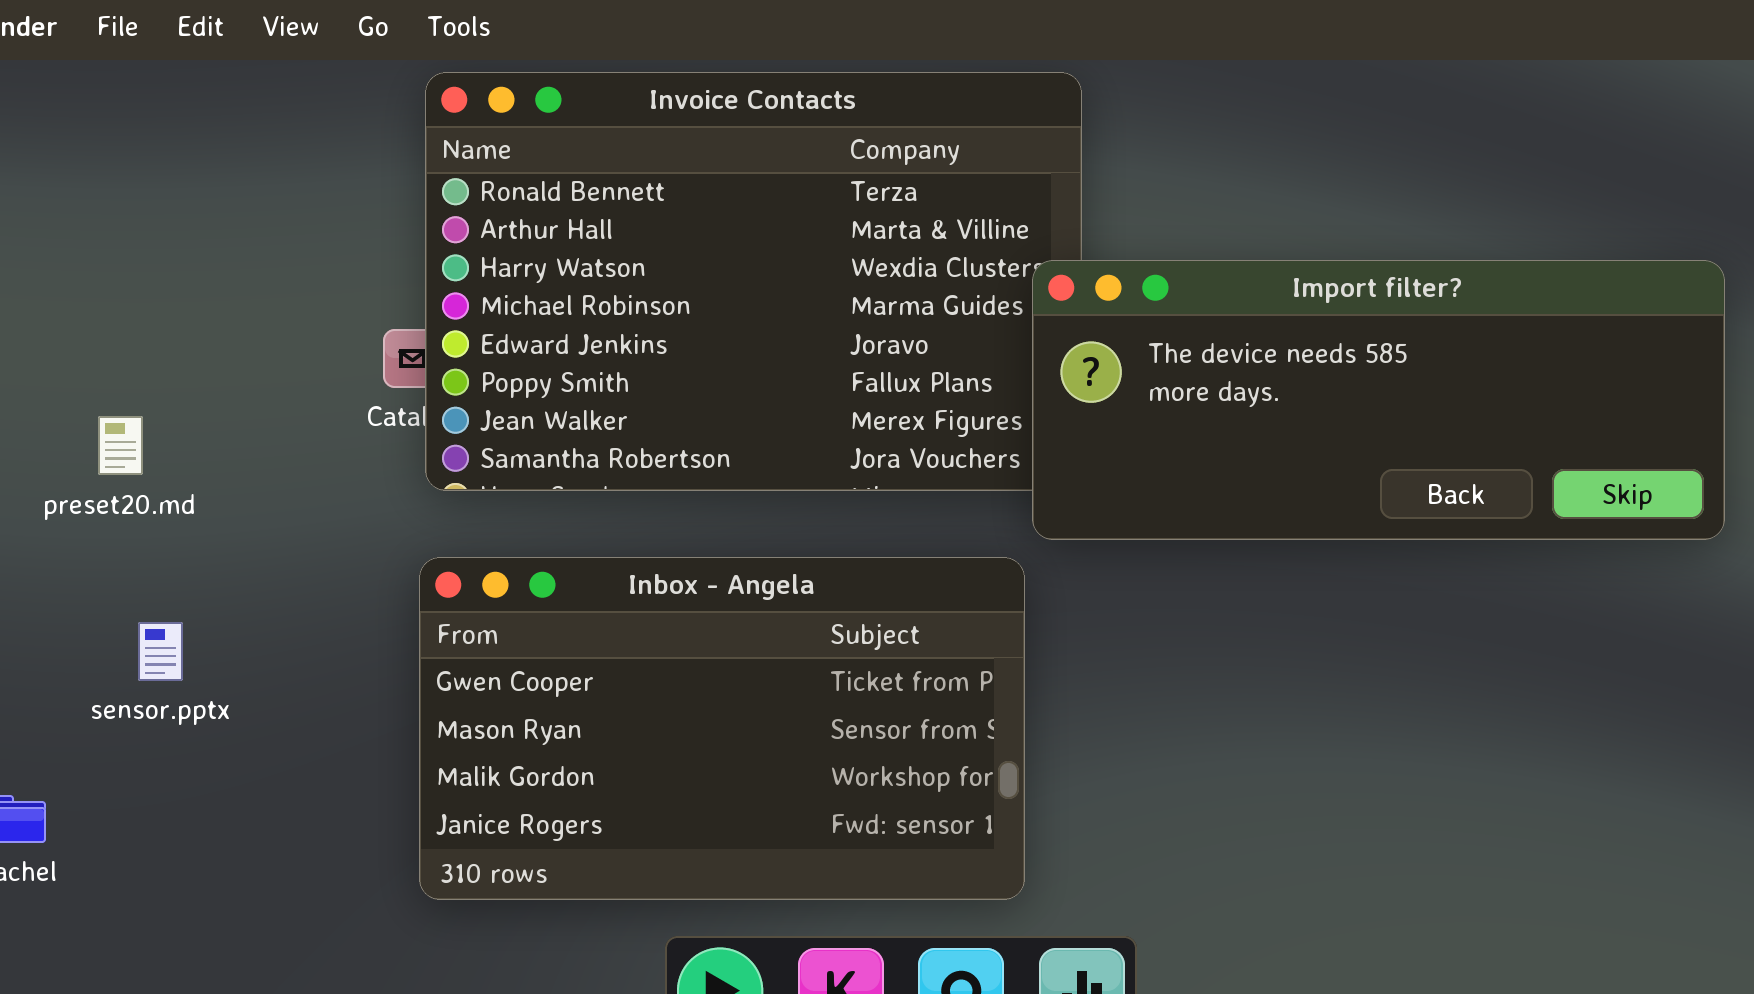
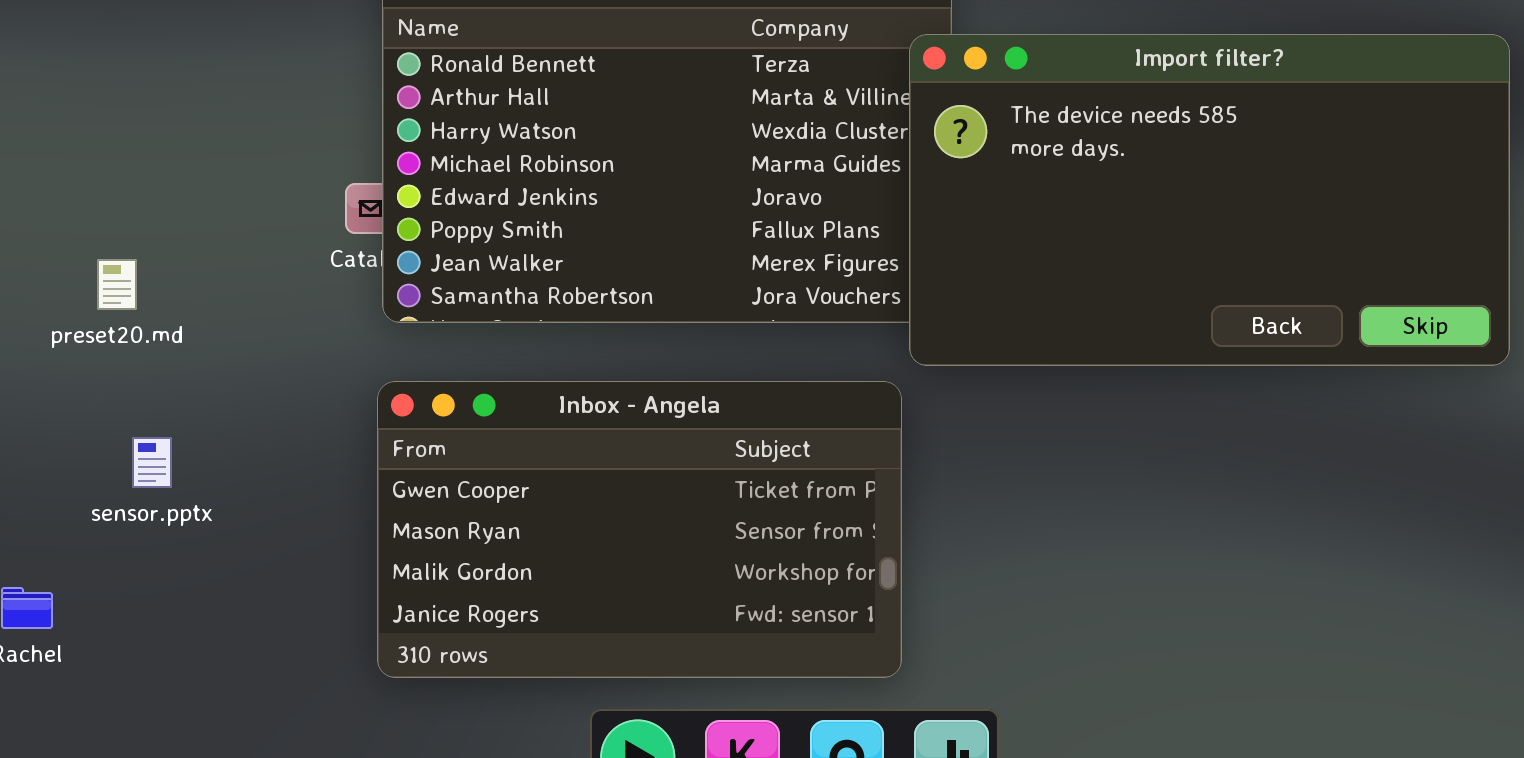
Import filter?: [1032,260,1725,540] -> [909,34,1510,366], resized

